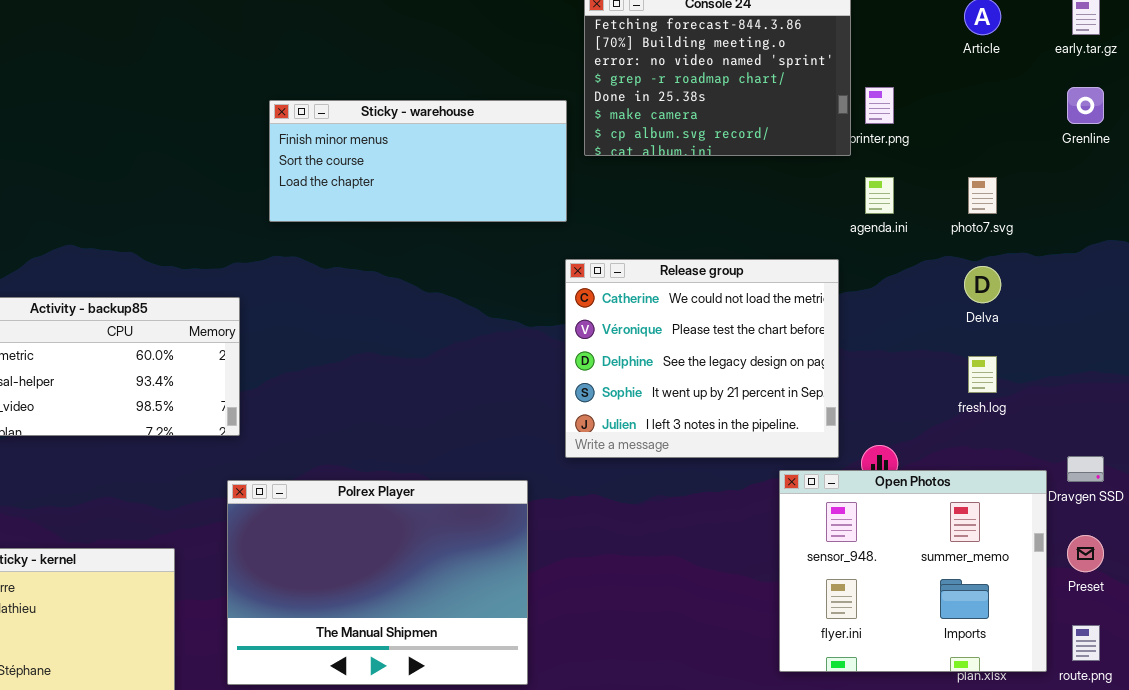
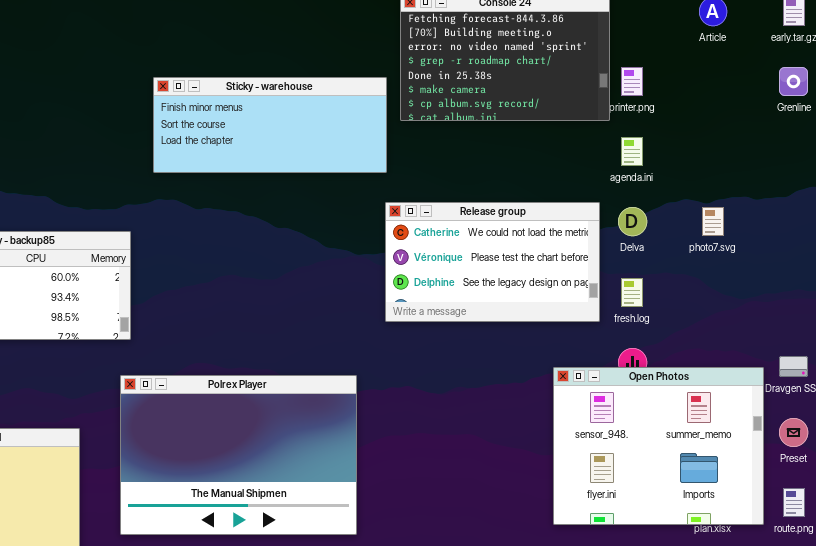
photo7.svg: [968,177,997,214] -> [702,207,724,236], moved
Release group: [565,259,839,458] -> [385,202,600,322], resized
Delva: [964,266,1001,303] -> [618,207,647,236], moved
fresh.log: [968,356,997,393] -> [621,278,643,307], moved

